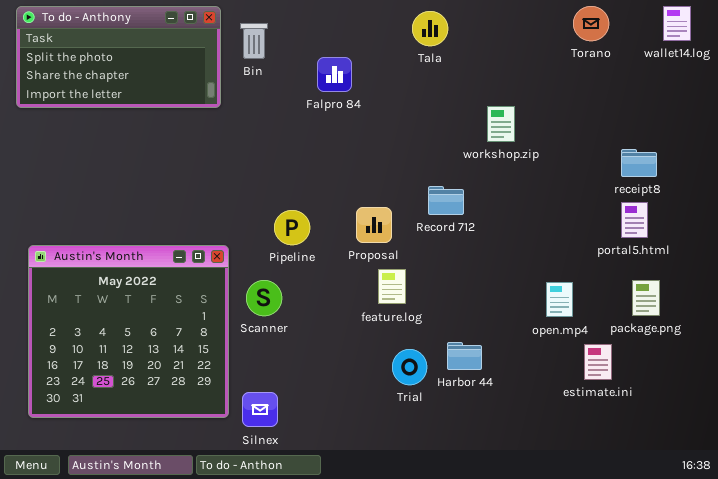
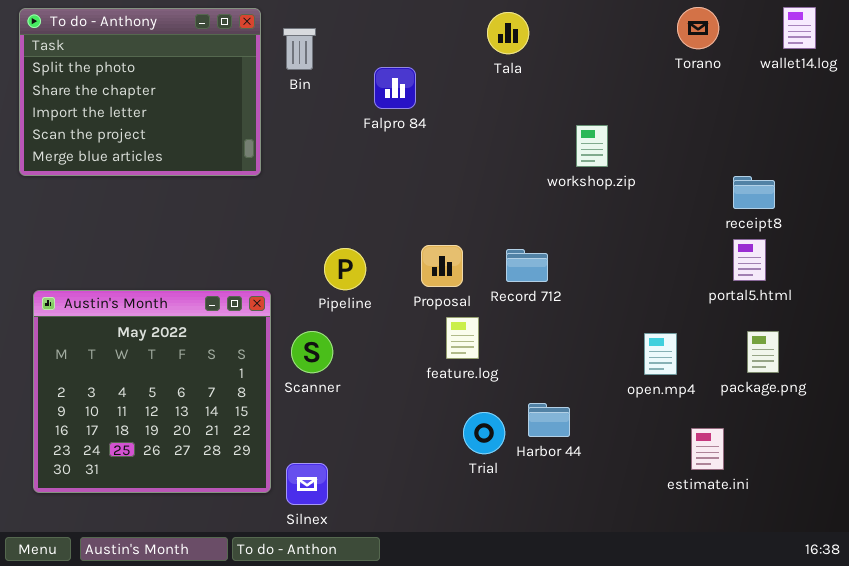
To do - Anthony: [16,6,221,108] -> [19,8,261,176], resized
Record 712: [428,186,464,215] -> [506,249,548,282], moved
estimate.ini: [584,344,612,380] -> [691,428,724,470], moved

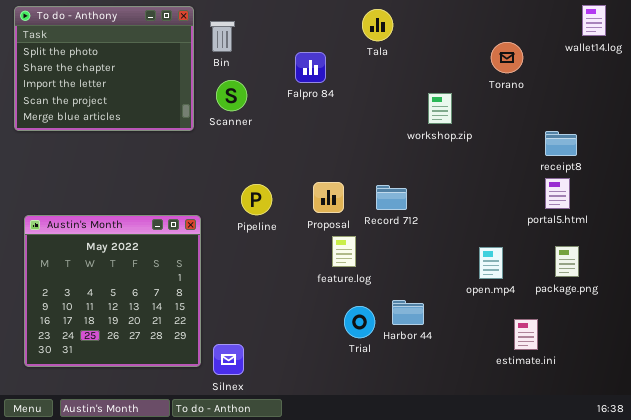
Torano: [677,7,719,49] -> [491,42,523,73], moved
Falpro 84: [374,67,416,109] -> [295,52,326,83], moved
Scanner: [291,331,333,373] -> [216,80,247,111], moved

